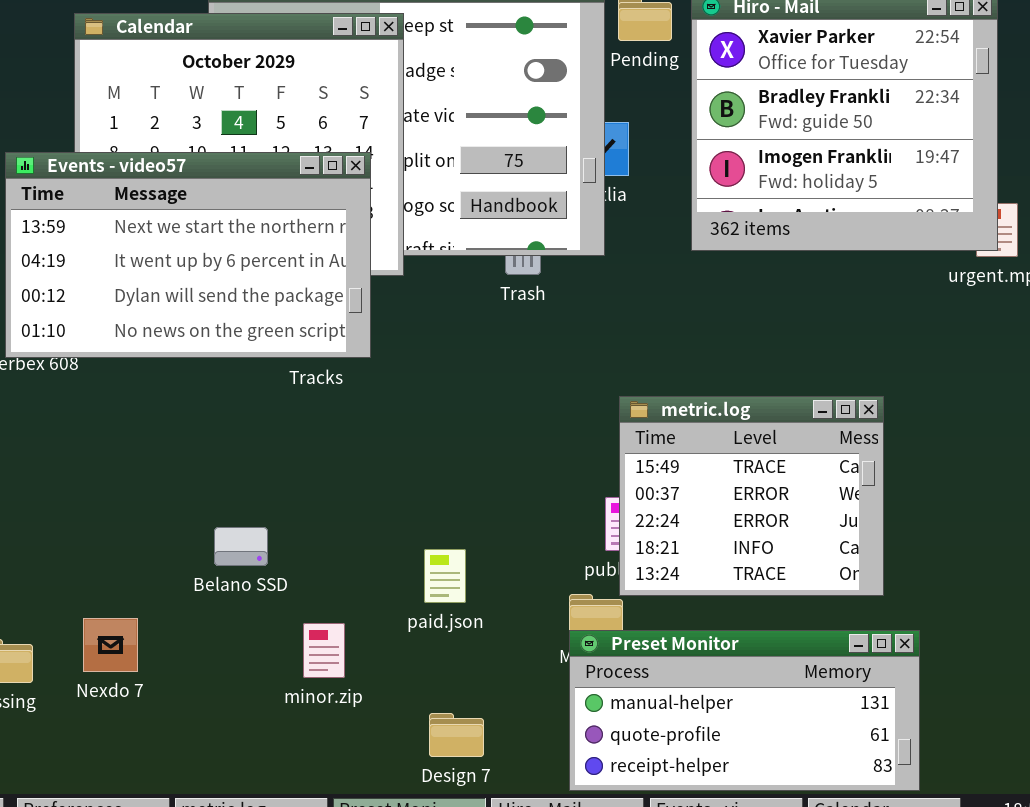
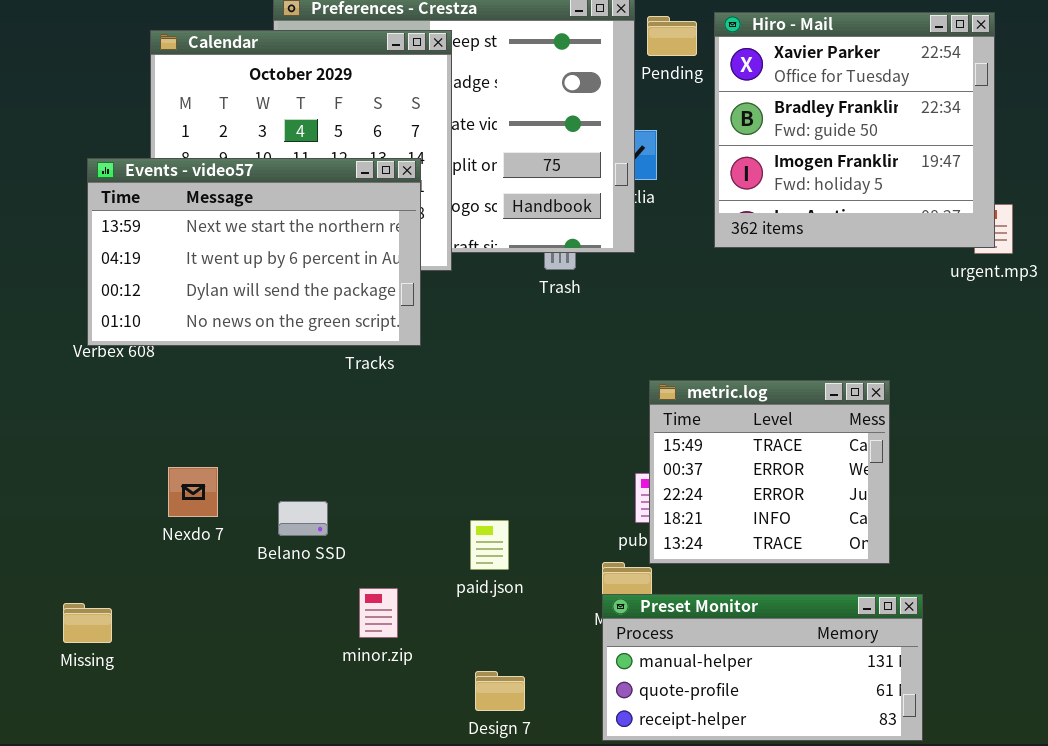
Nexdo 7: [83,618,138,672] -> [168,467,218,517], moved

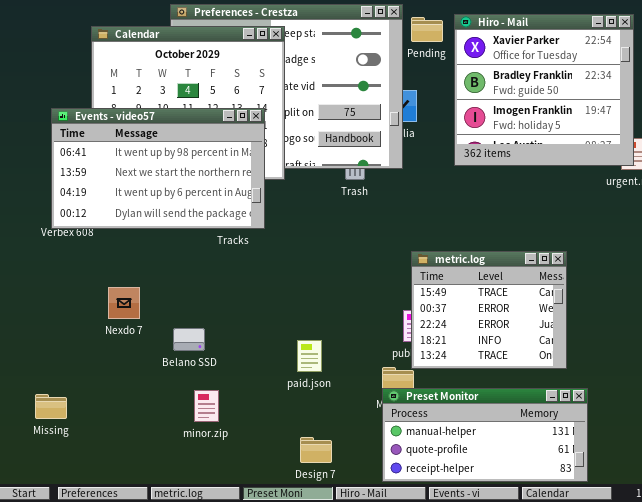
Events - video57: [87,158,421,346] -> [51,108,265,229], scrolled up 1 row
Nexdo 7: [168,467,218,517] -> [108,287,140,319], moved
minor.zip: [359,588,398,638] -> [194,390,219,422], moved

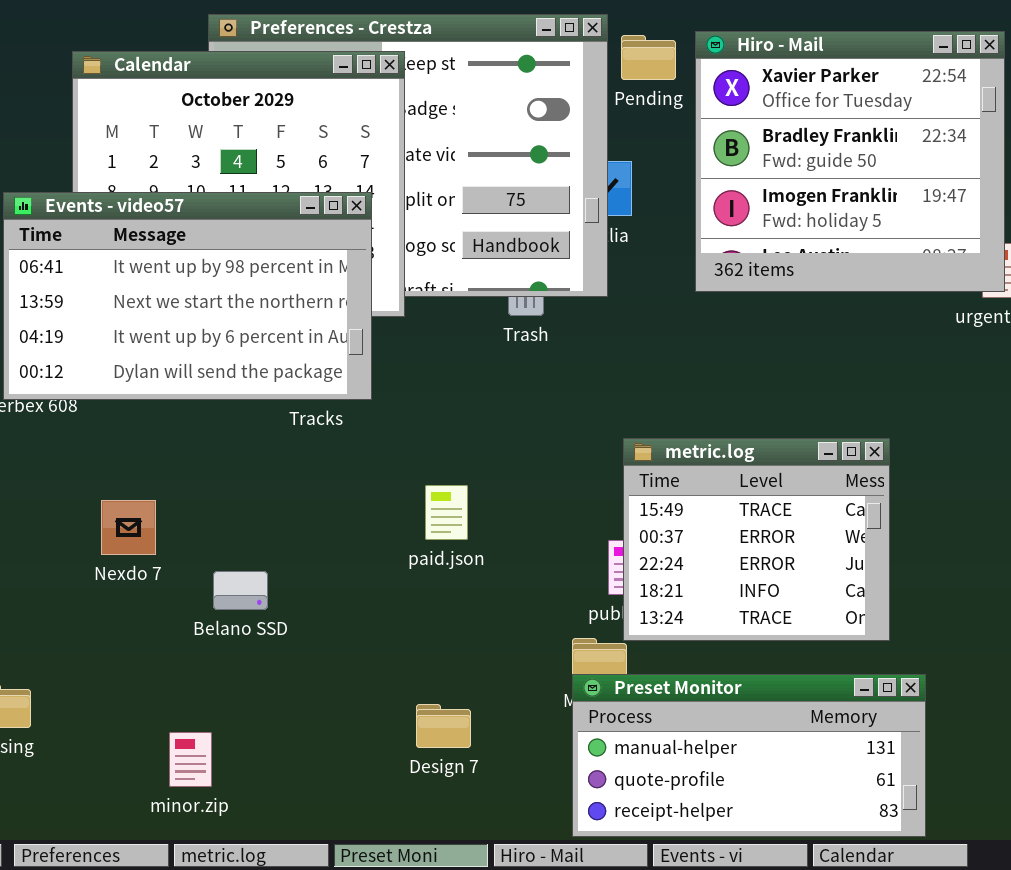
paid.json: [297,340,322,372] -> [425,485,468,540], moved
minor.zip: [194,390,219,422] -> [169,732,212,787], moved
Design 7: [300,437,332,463] -> [416,704,471,748], moved

